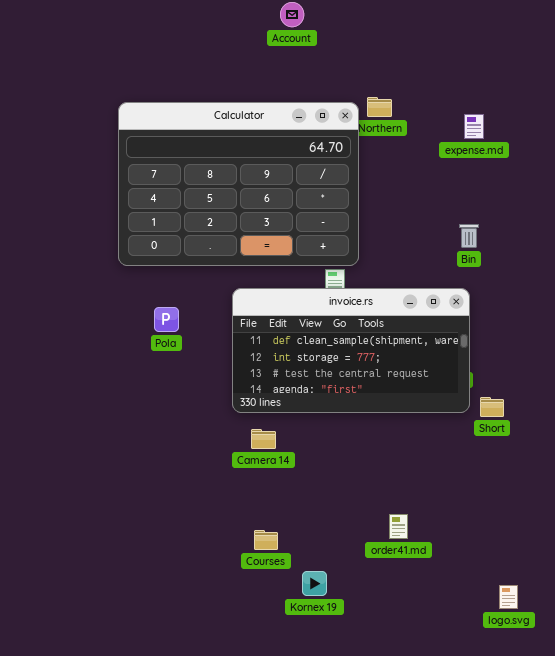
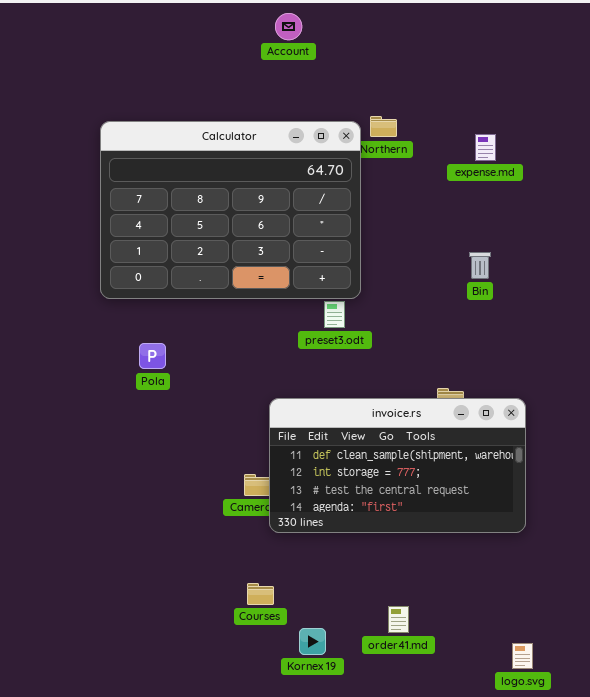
invoice.rs: [232,288,470,413] -> [269,398,526,533], moved
order41.md: [389,514,408,539] -> [388,606,409,633], moved

